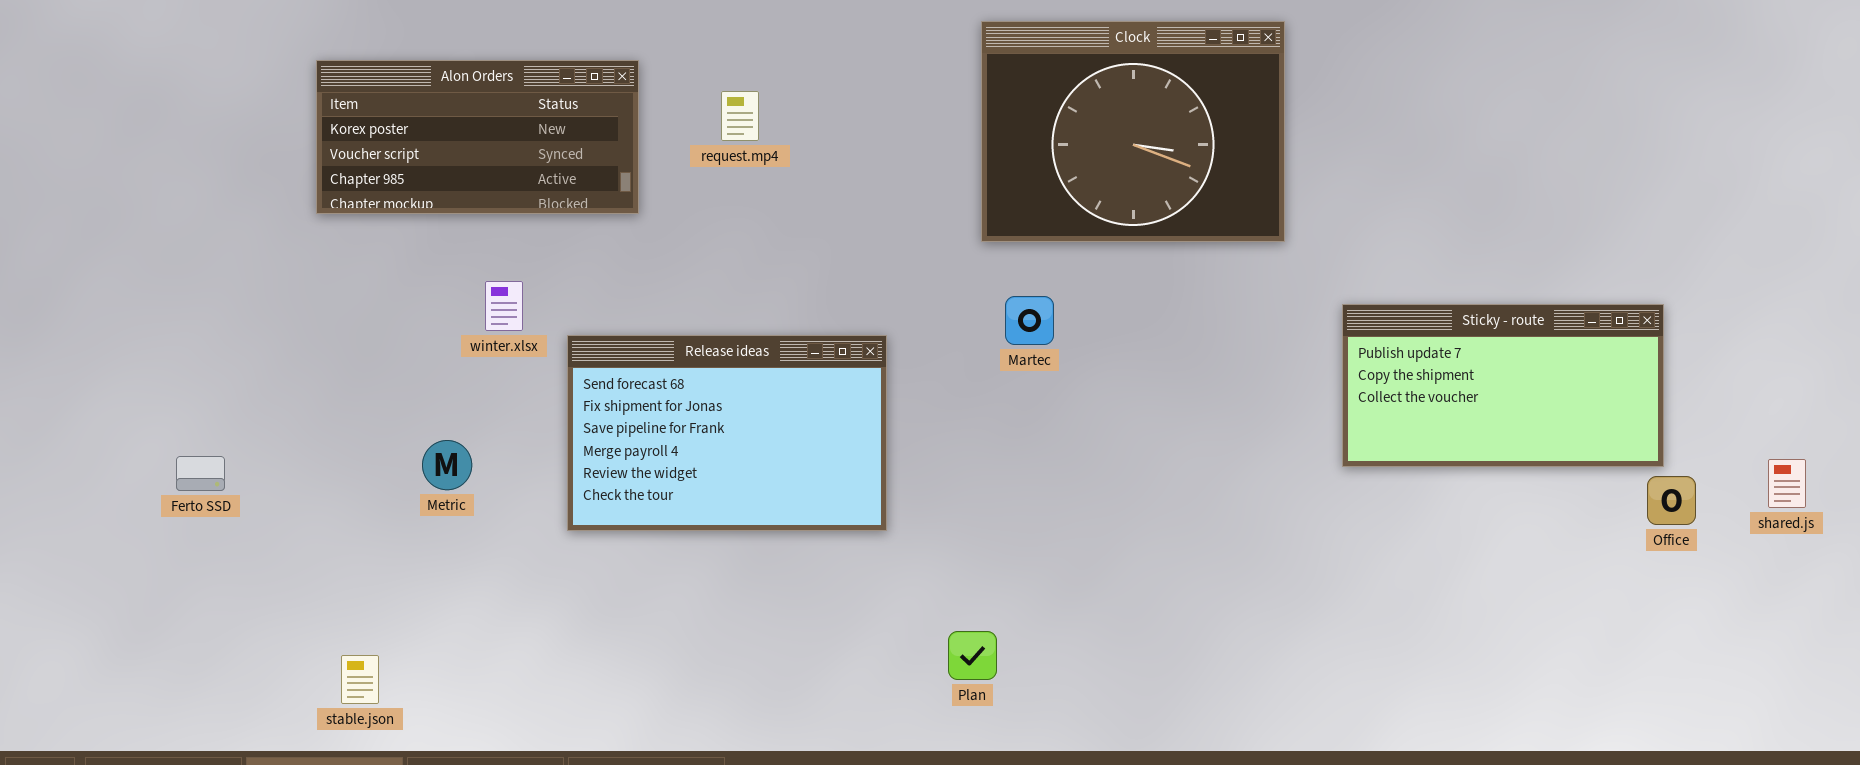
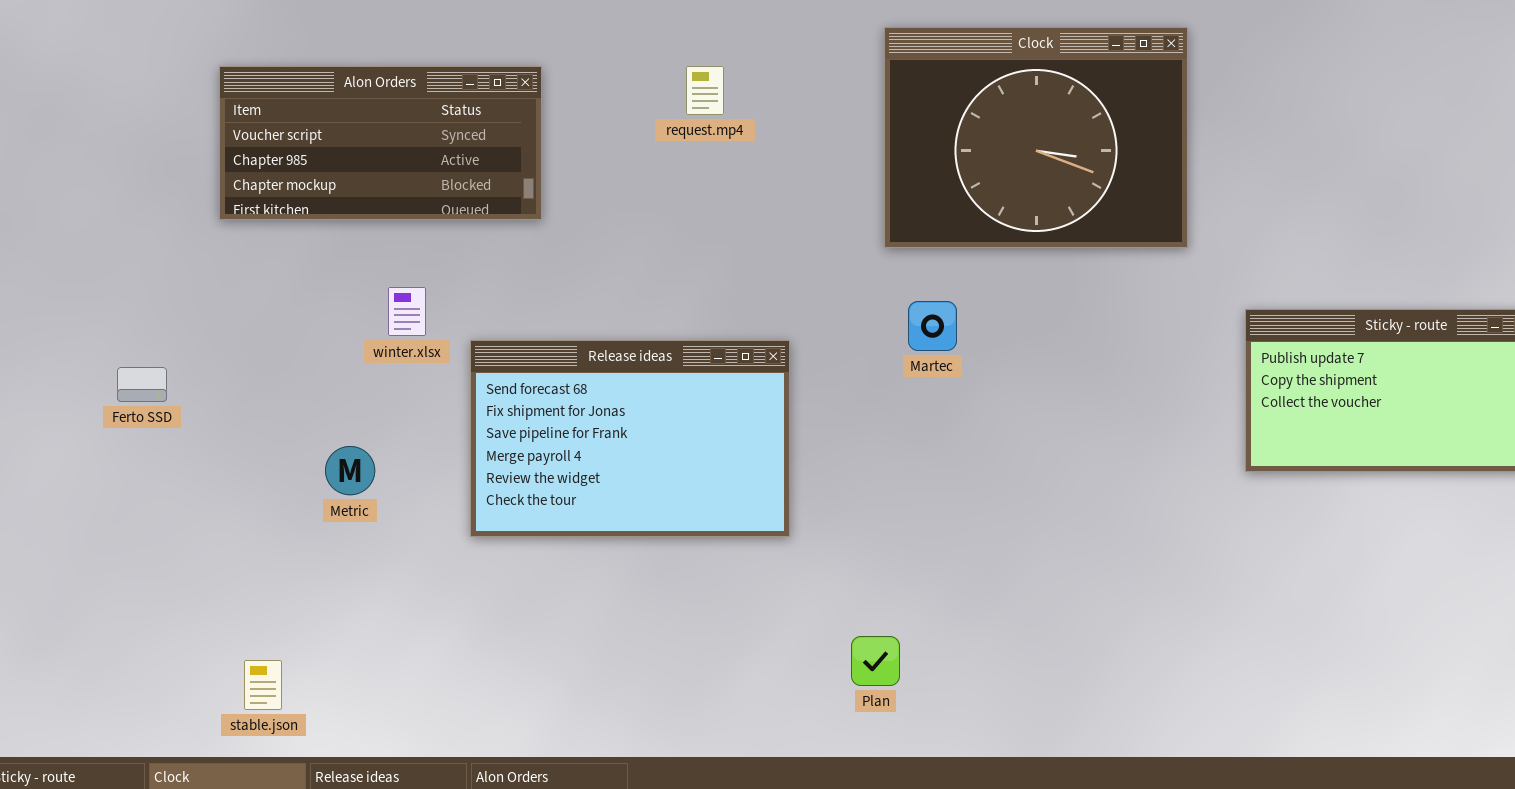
Alon Orders: [316,60,639,214] -> [219,66,542,220], scrolled down 1 row
request.mp4: [721,91,759,141] -> [686,66,724,115], moved
Ferto SSD: [176,456,225,491] -> [117,367,167,402], moved

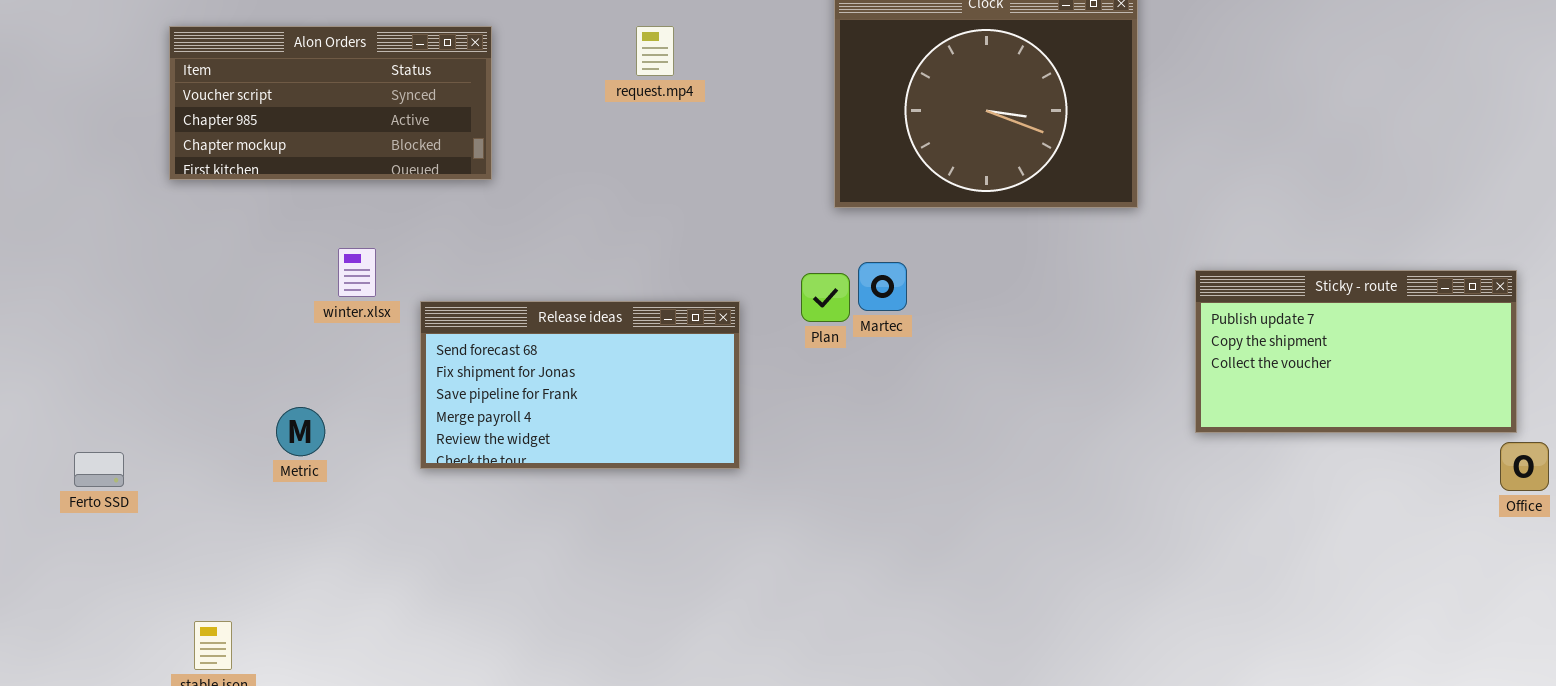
Release ideas: [470,340,790,537] -> [420,301,740,469], resized
Ferto SSD: [117,367,167,402] -> [74,452,124,487], moved
Plan: [851,636,900,686] -> [801,273,850,322], moved

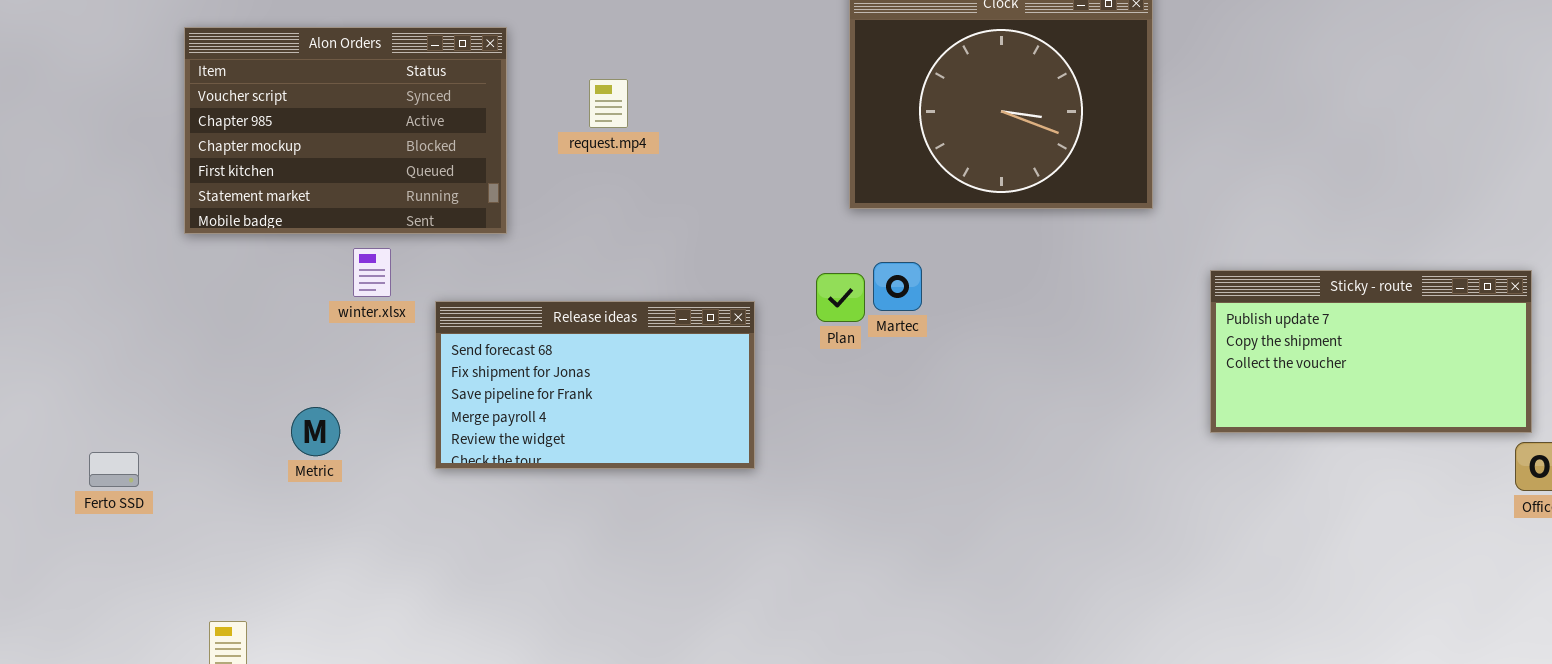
Alon Orders: [169,26,492,180] -> [184,27,507,234], resized
request.mp4: [636,26,674,76] -> [589,79,628,128], moved

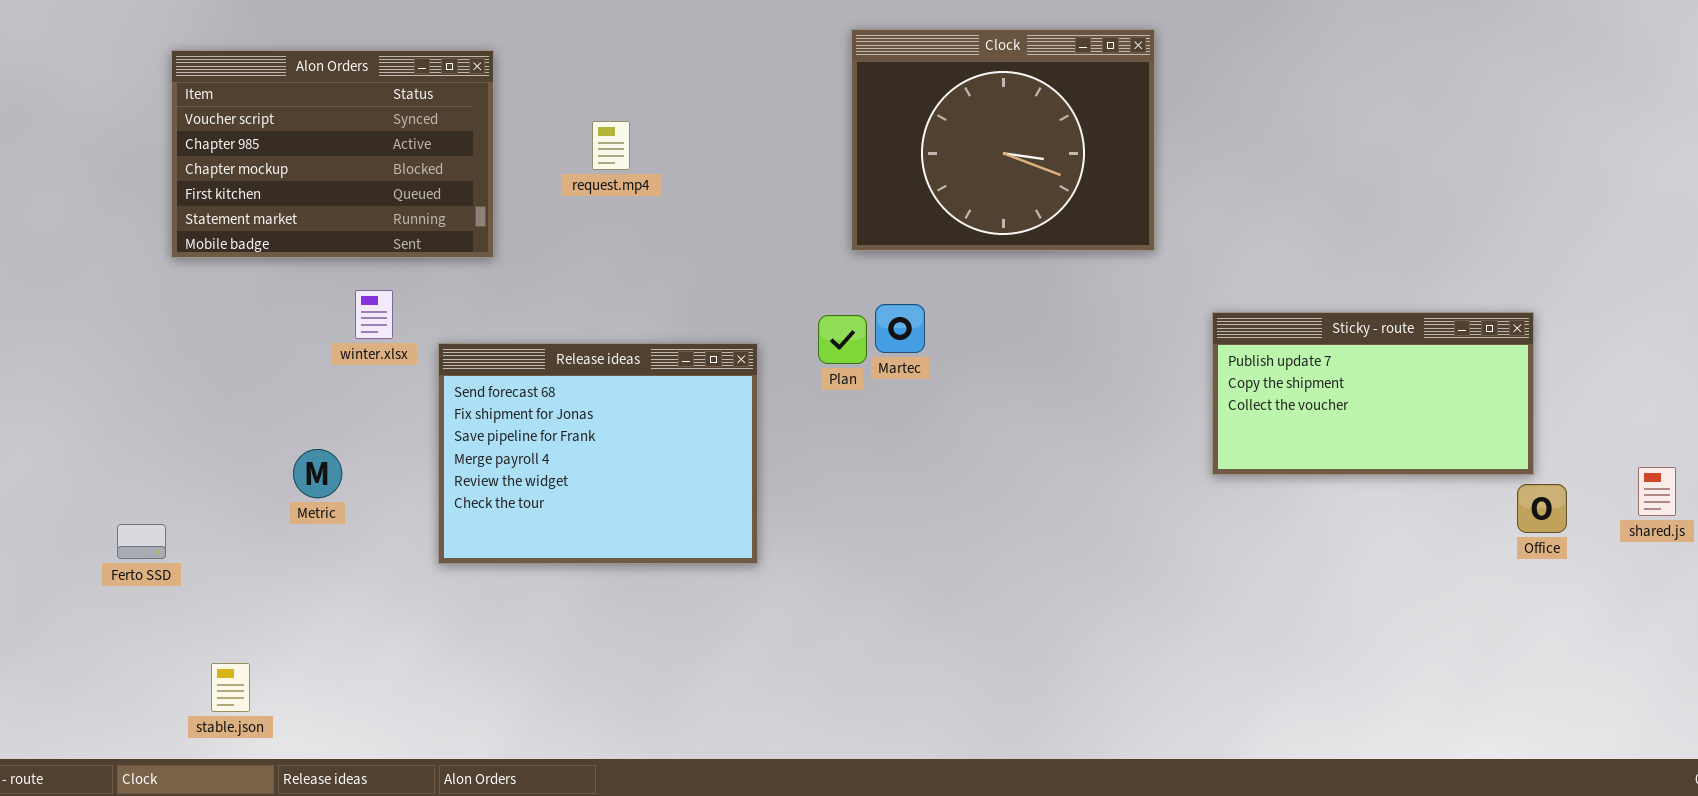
Alon Orders: [184,27,507,234] -> [171,50,494,258], moved
Release ideas: [435,301,755,469] -> [438,343,758,564], resized
Ferto SSD: [89,452,139,487] -> [117,524,166,559], moved

